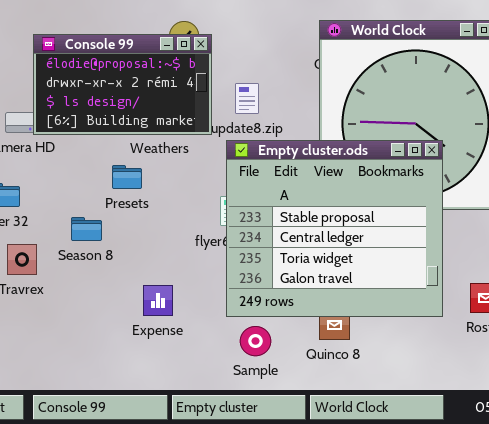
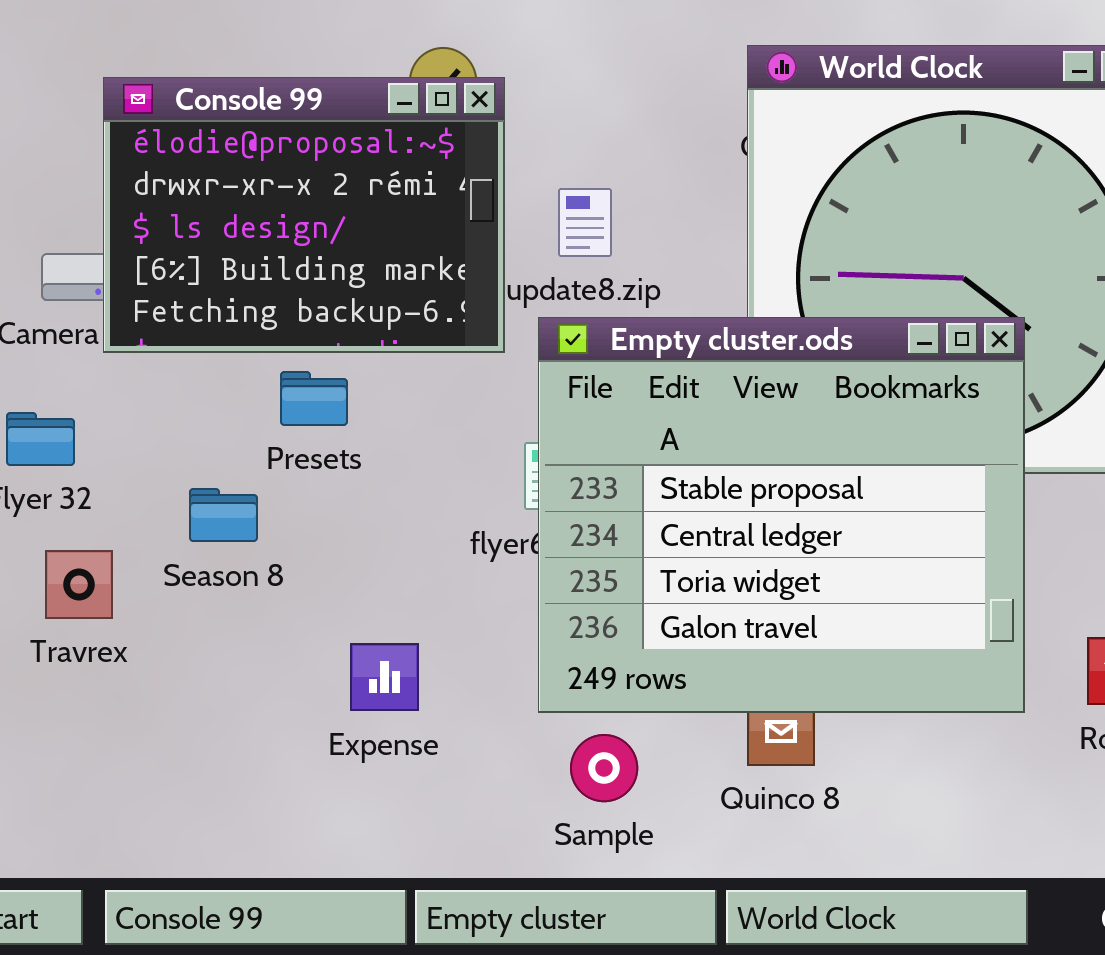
Console 99: [33,34,212,135] -> [103,77,505,353], resized

